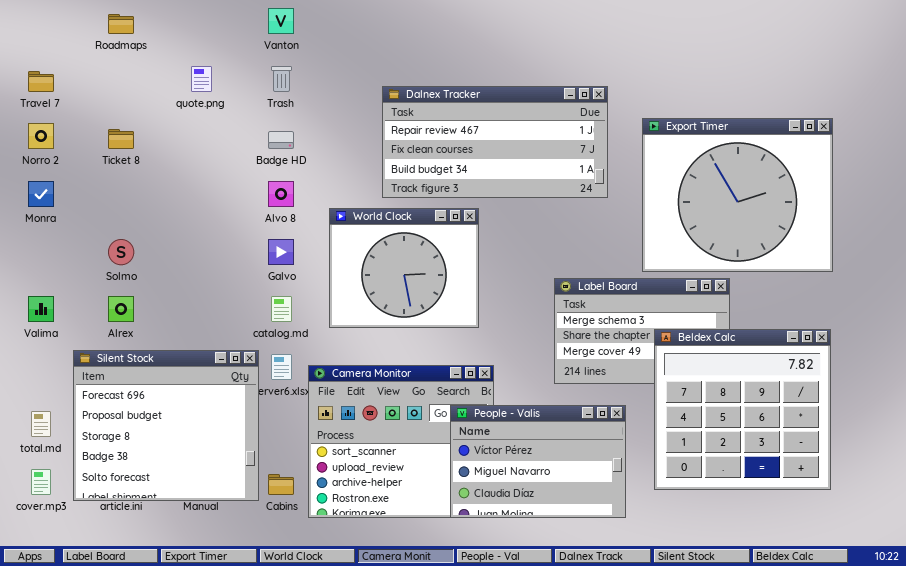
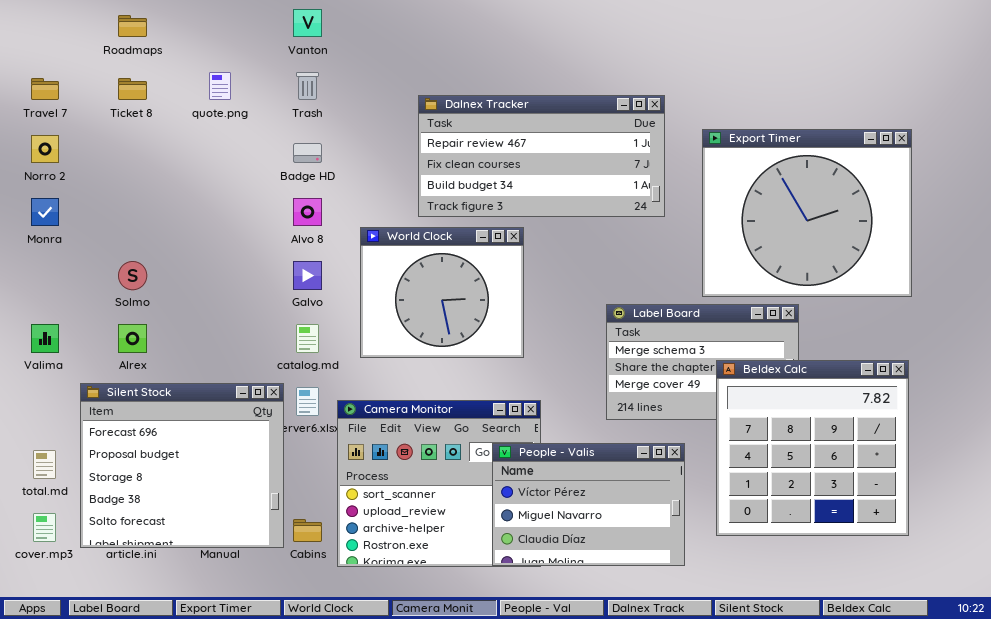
Ticket 8: [108,129,134,149] -> [118,78,147,100], moved

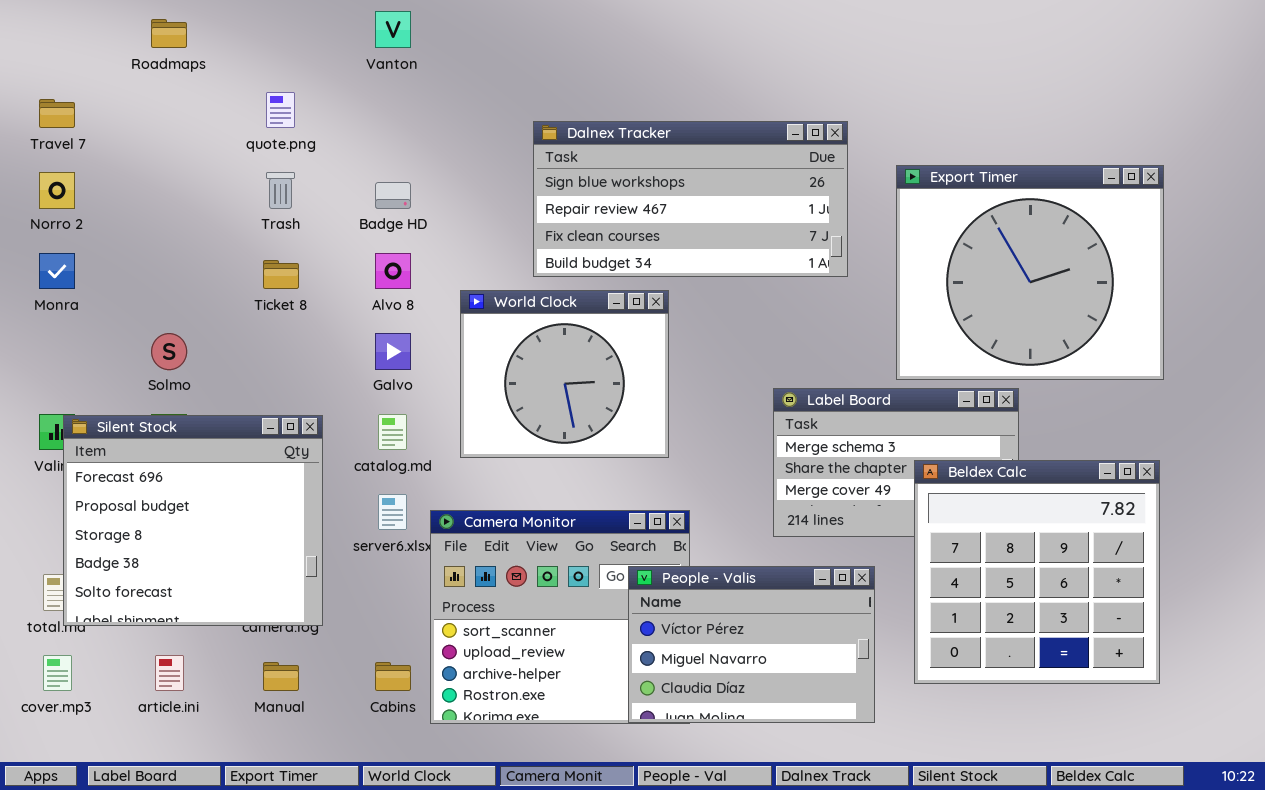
Trash: [296,72,319,100] -> [266,172,295,209], moved
Ticket 8: [118,78,147,100] -> [263,260,299,289], moved
Dalnex Tracker: [418,95,665,217] -> [533,121,848,277], scrolled up 1 row
Silent Stock: [80,383,284,548] -> [63,415,323,626], moved

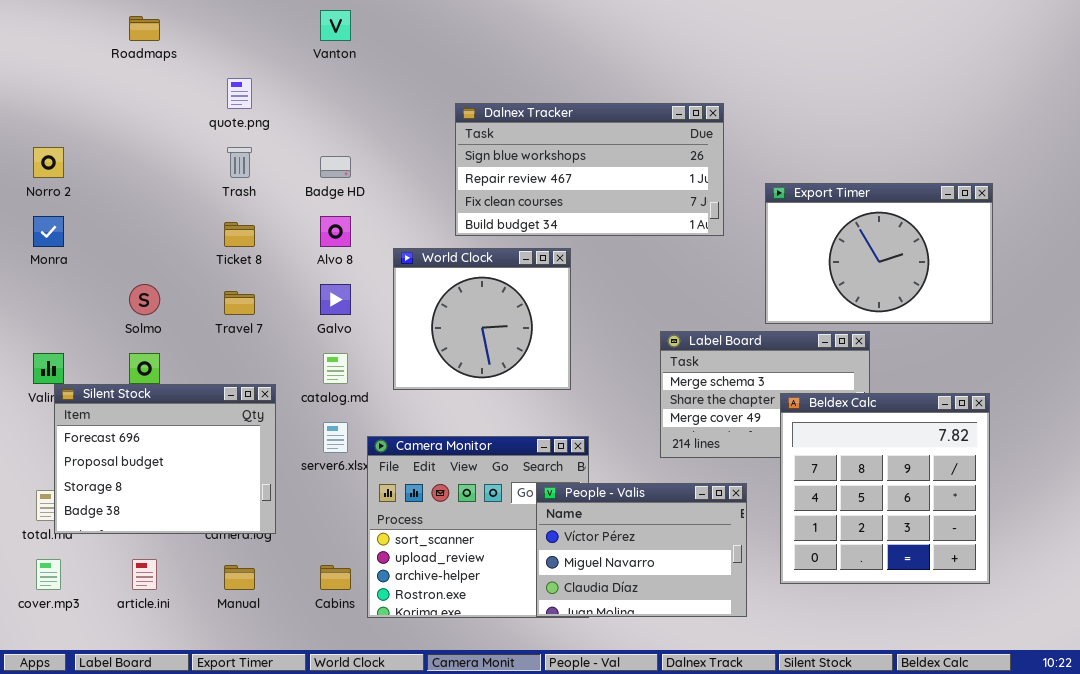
Travel 7: [39,99,75,128] -> [224,291,255,315], moved
Export Timer: [896,165,1164,380] -> [765,183,993,324], resized
Silent Stock: [63,415,323,626] -> [54,384,276,534], resized

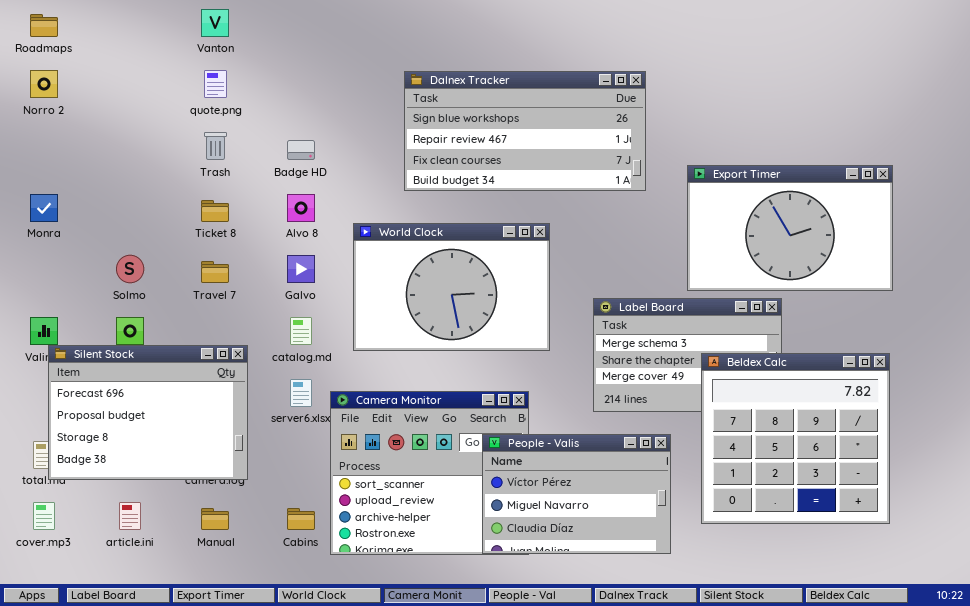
Vanton: [320,10,351,41] -> [201,9,229,37], moved
Roadmaps: [129,16,160,41] -> [30,14,58,37], moved
Dalnex Tracker: [455,103,724,236] -> [404,71,646,191], moved
Norro 2: [33,147,64,178] -> [30,70,58,98], moved
World Clock: [393,248,571,390] -> [353,223,550,351], resized

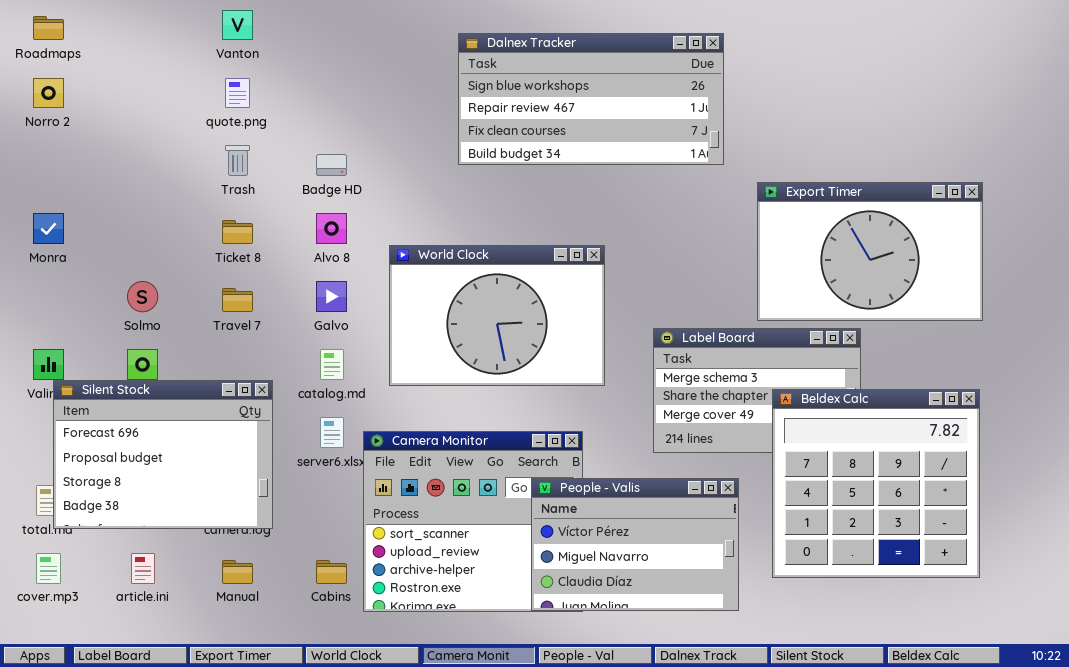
Dalnex Tracker: [404,71,646,191] -> [458,33,724,165], moved

